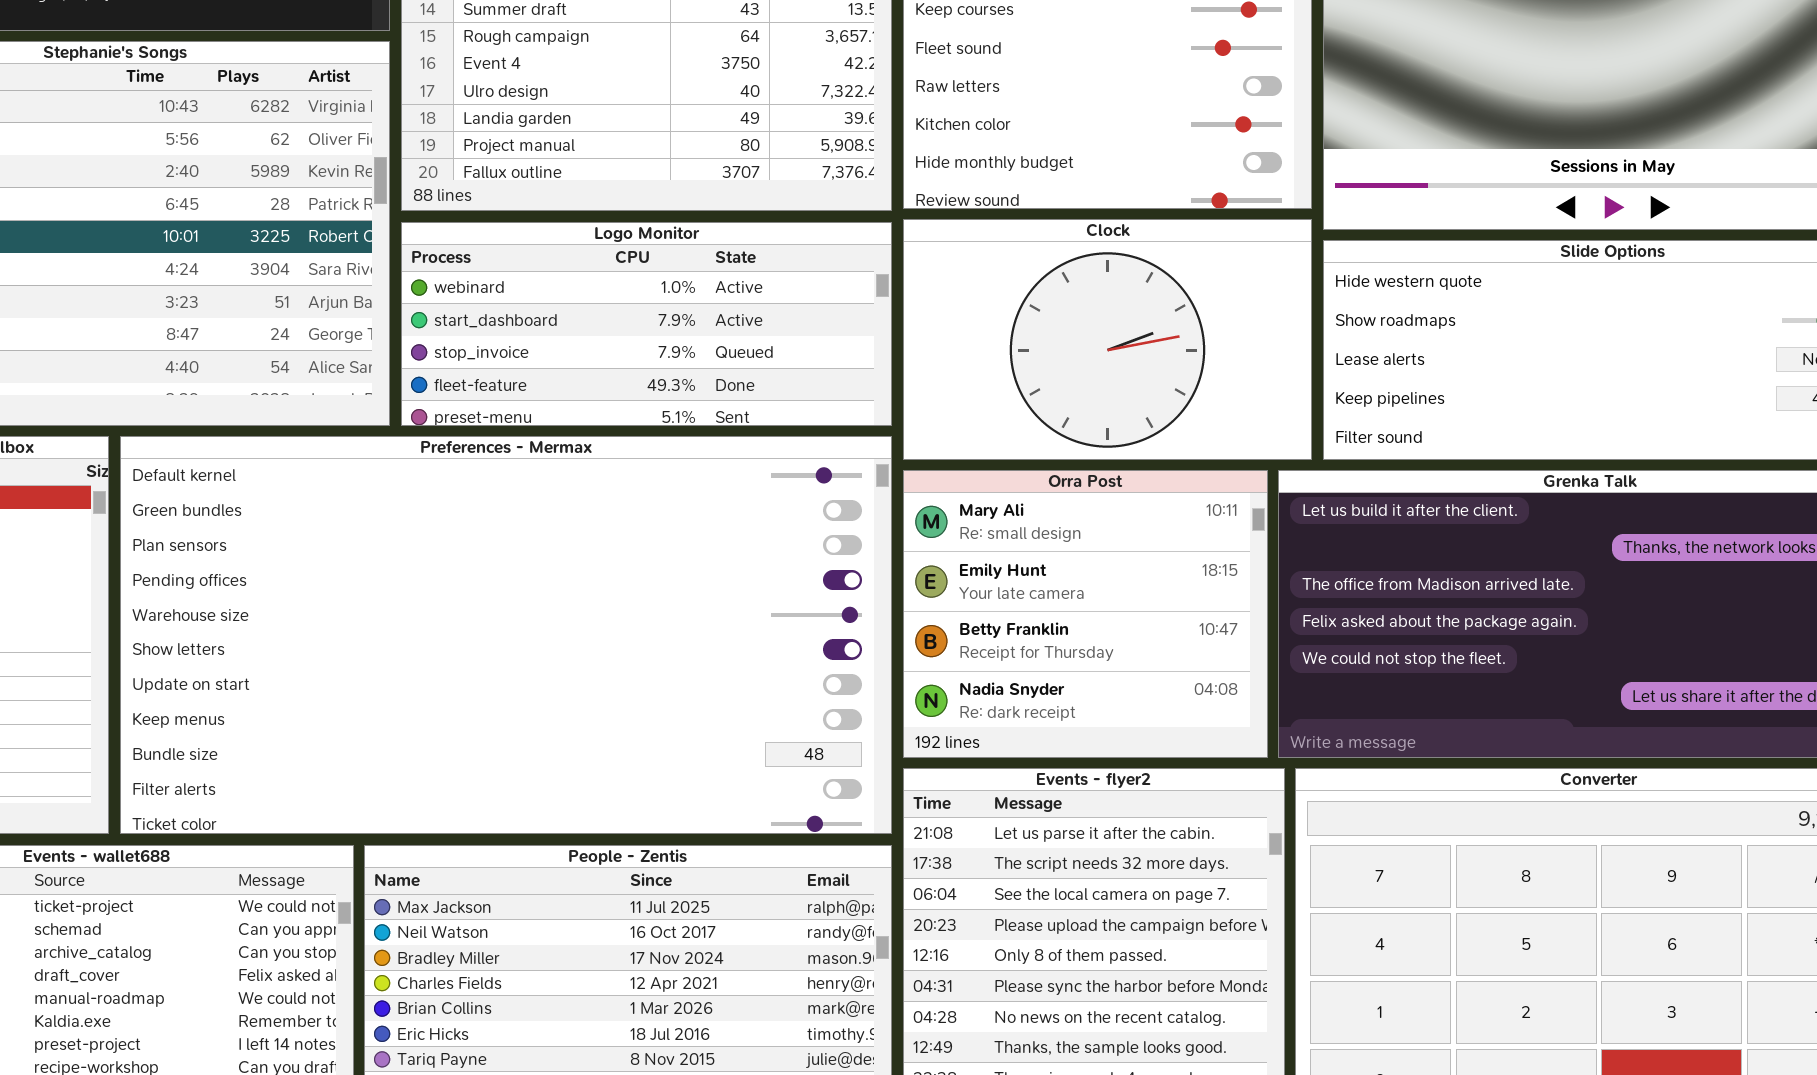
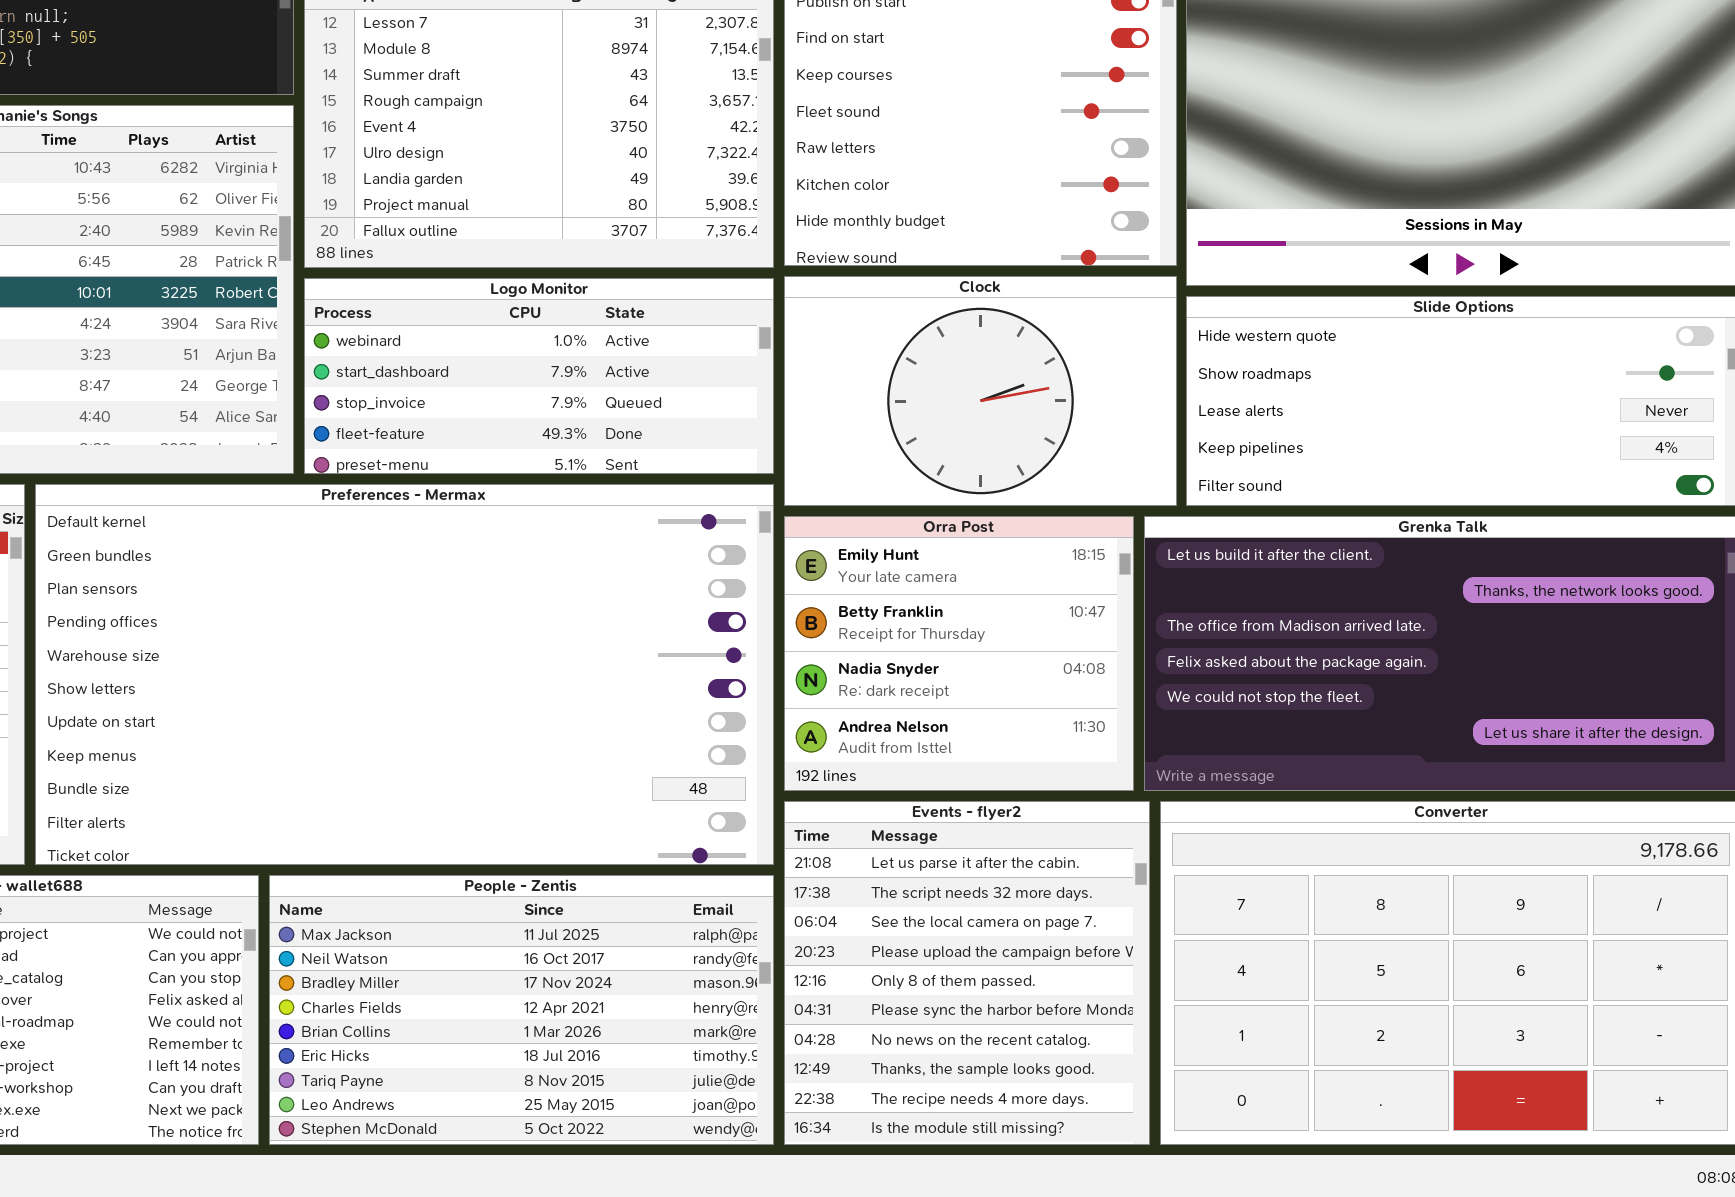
Orra Post: [903,470,1268,758] -> [784,516,1134,791], scrolled down 1 row

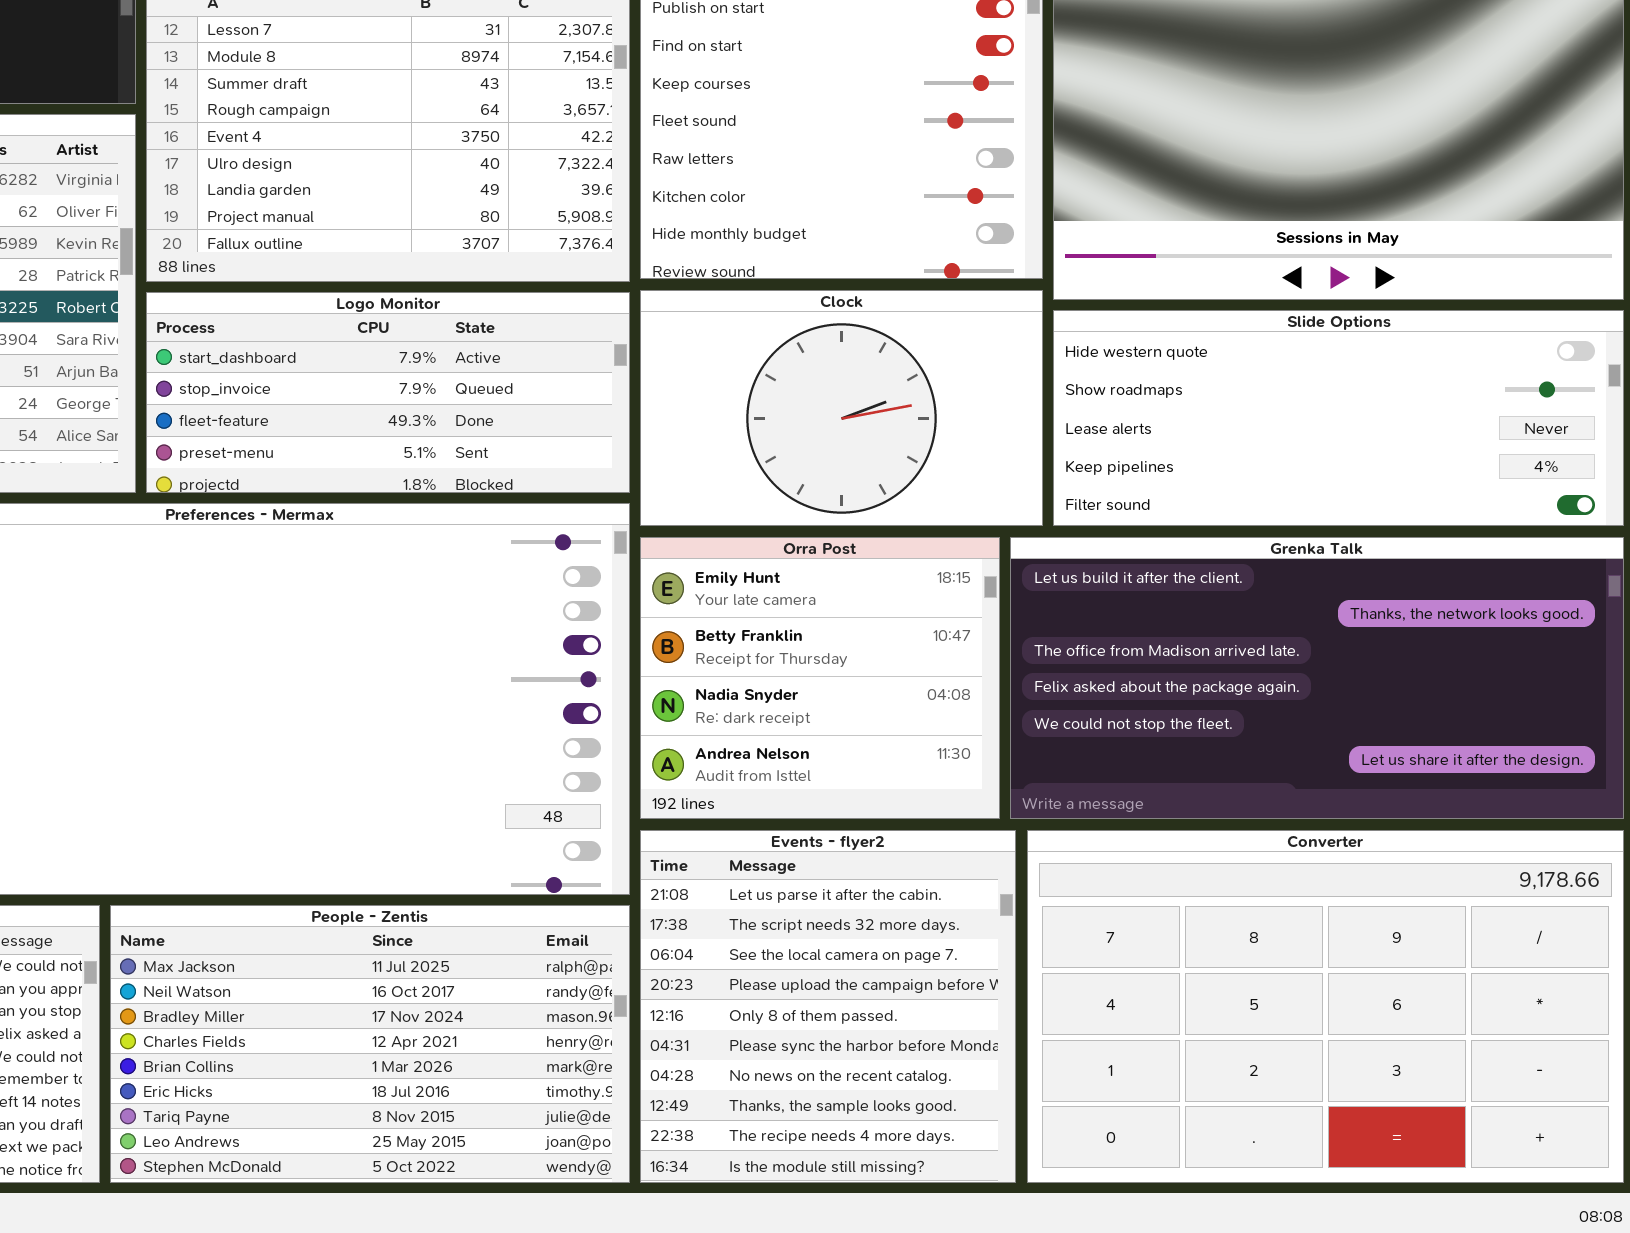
Logo Monitor: [304,278,774,474] -> [146,292,630,493], scrolled down 1 row

